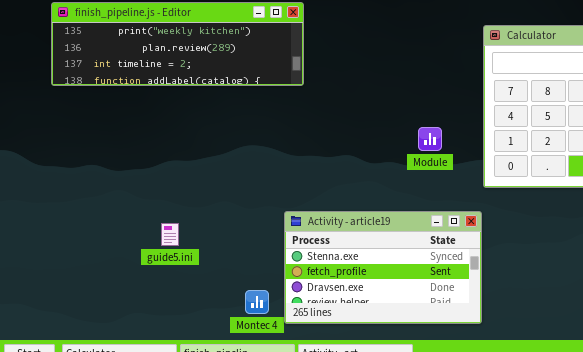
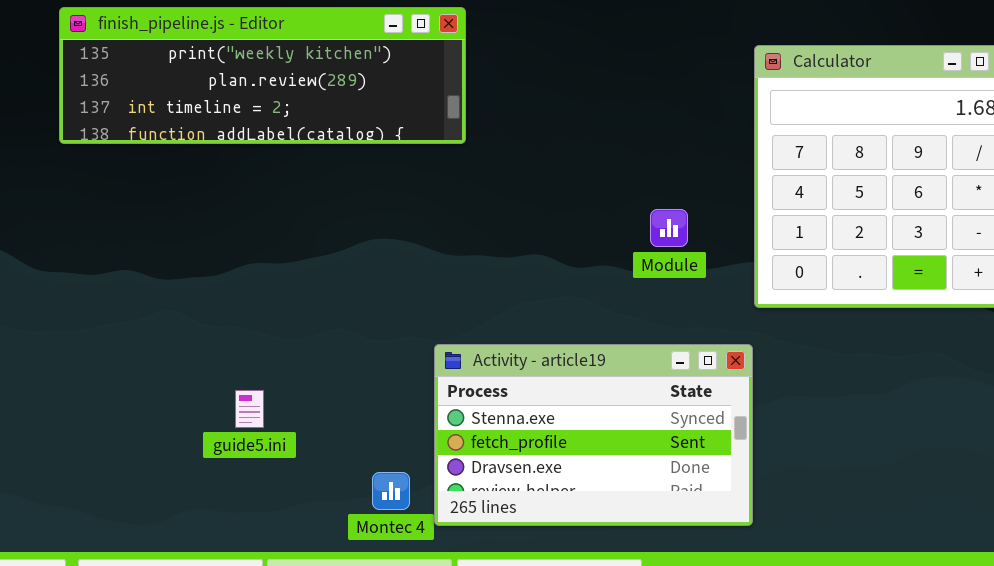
guide5.ini: [161,223,179,246] -> [235,390,264,428], moved

